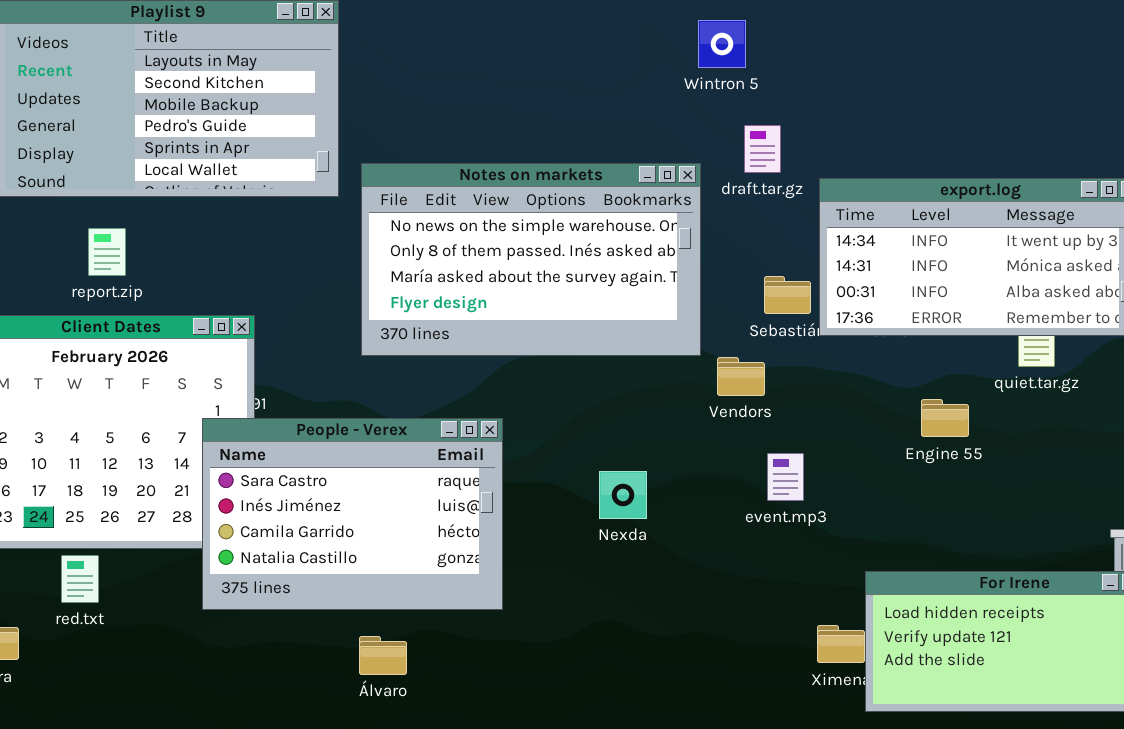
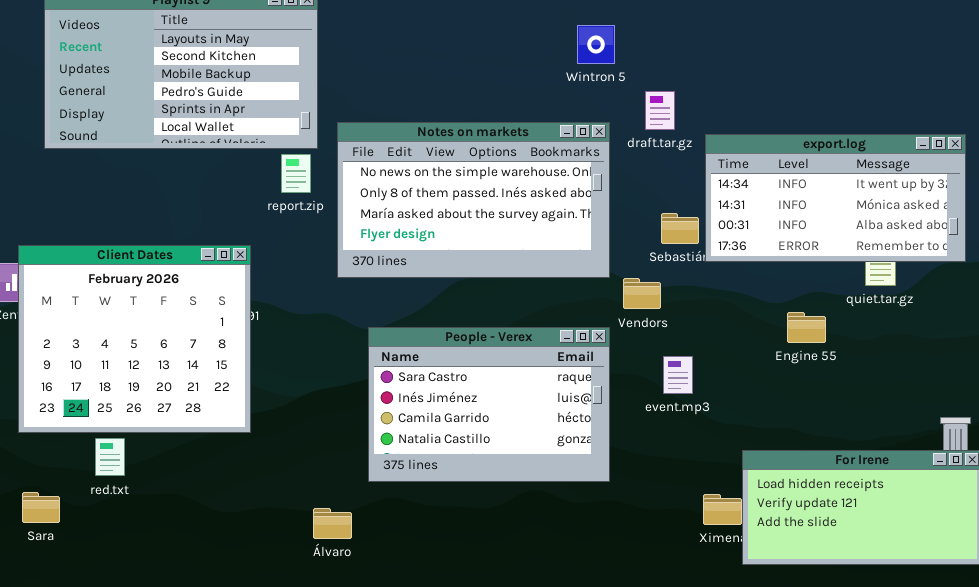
Wintron 5: [698,20,746,68] -> [577,25,615,64], moved
report.zip: [88,228,126,276] -> [281,154,311,193], moved
People - Verex: [202,418,503,610] -> [368,327,610,482], moved
Álvaro: [359,636,407,675] -> [313,508,352,539], moved

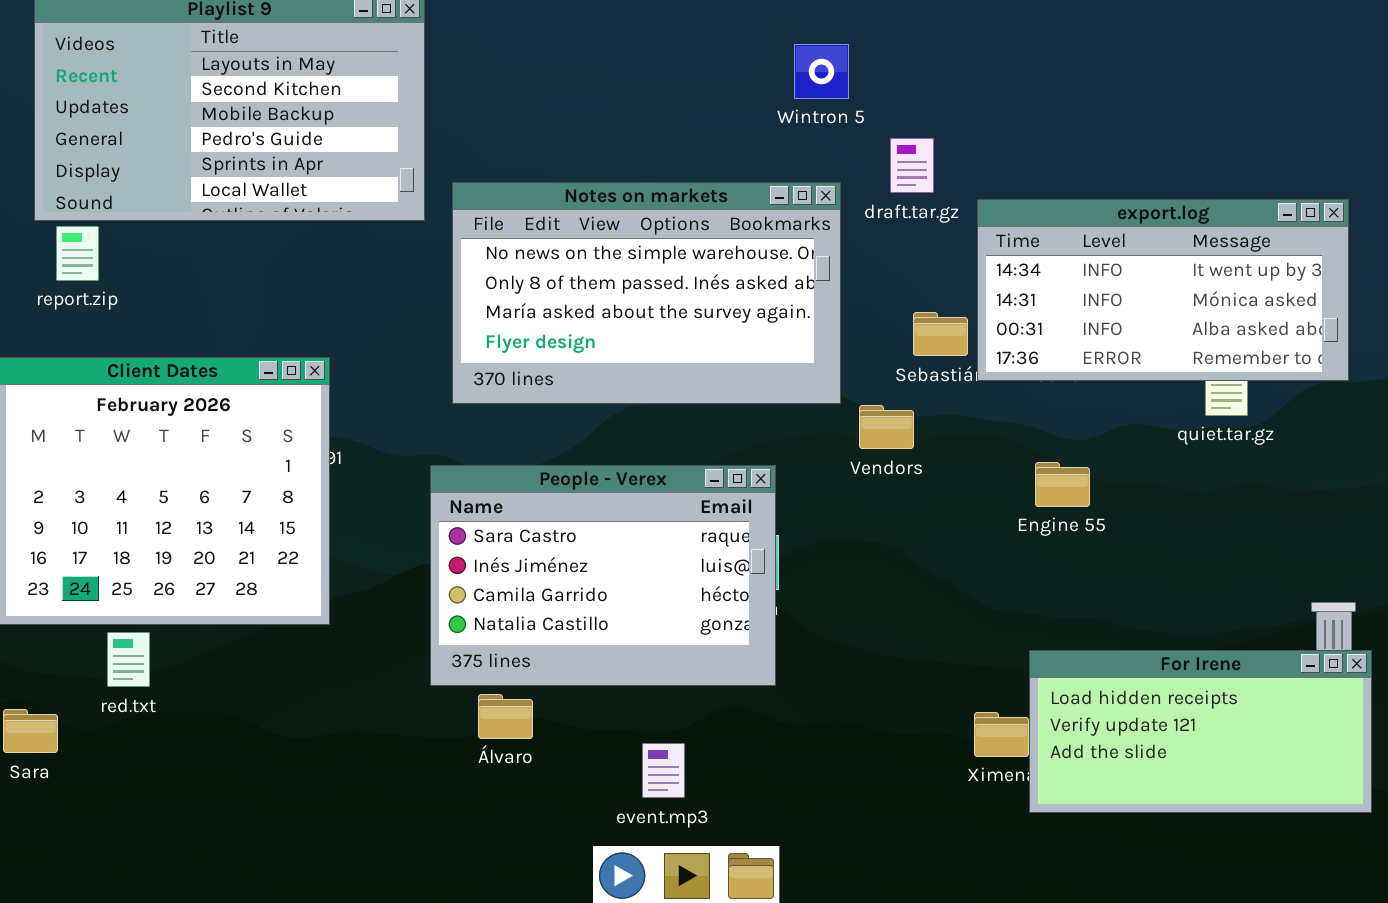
report.zip: [281,154,311,193] -> [56,226,99,281], moved
Engine 55: [787,312,826,343] -> [1035,462,1090,507], moved
People - Verex: [368,327,610,482] -> [430,465,776,686], moved
event.mp3: [663,356,693,394] -> [642,743,685,798], moved
Álvaro: [313,508,352,539] -> [478,694,533,739], moved

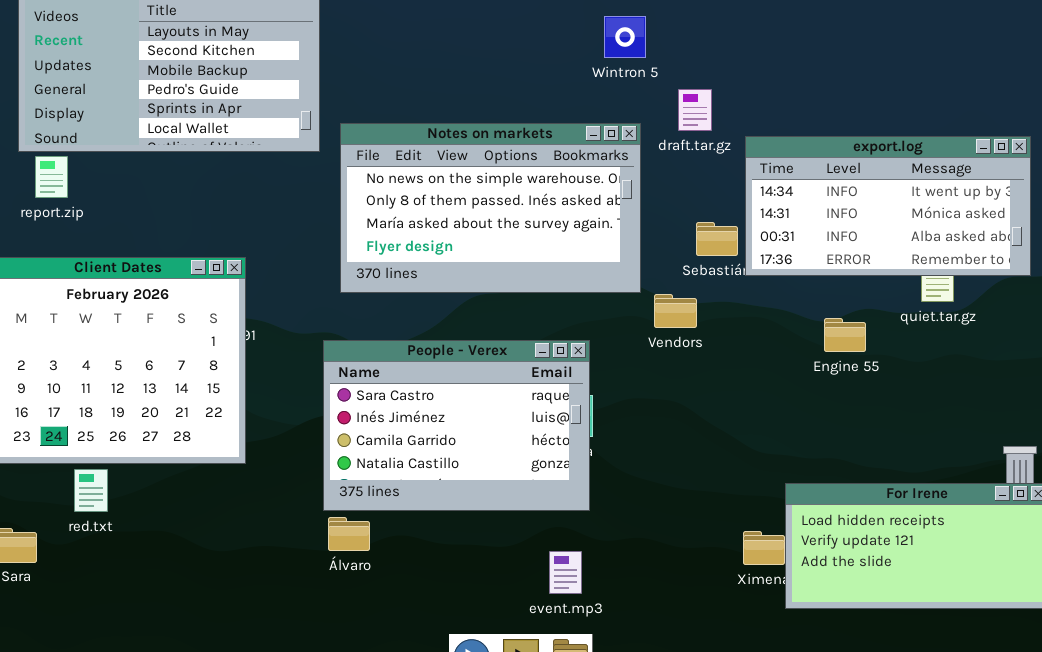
Engine 55: [1035,462,1090,507] -> [824,318,866,352], moved
Álvaro: [478,694,533,739] -> [328,517,370,551], moved
event.mp3: [642,743,685,798] -> [549,551,582,594], moved

